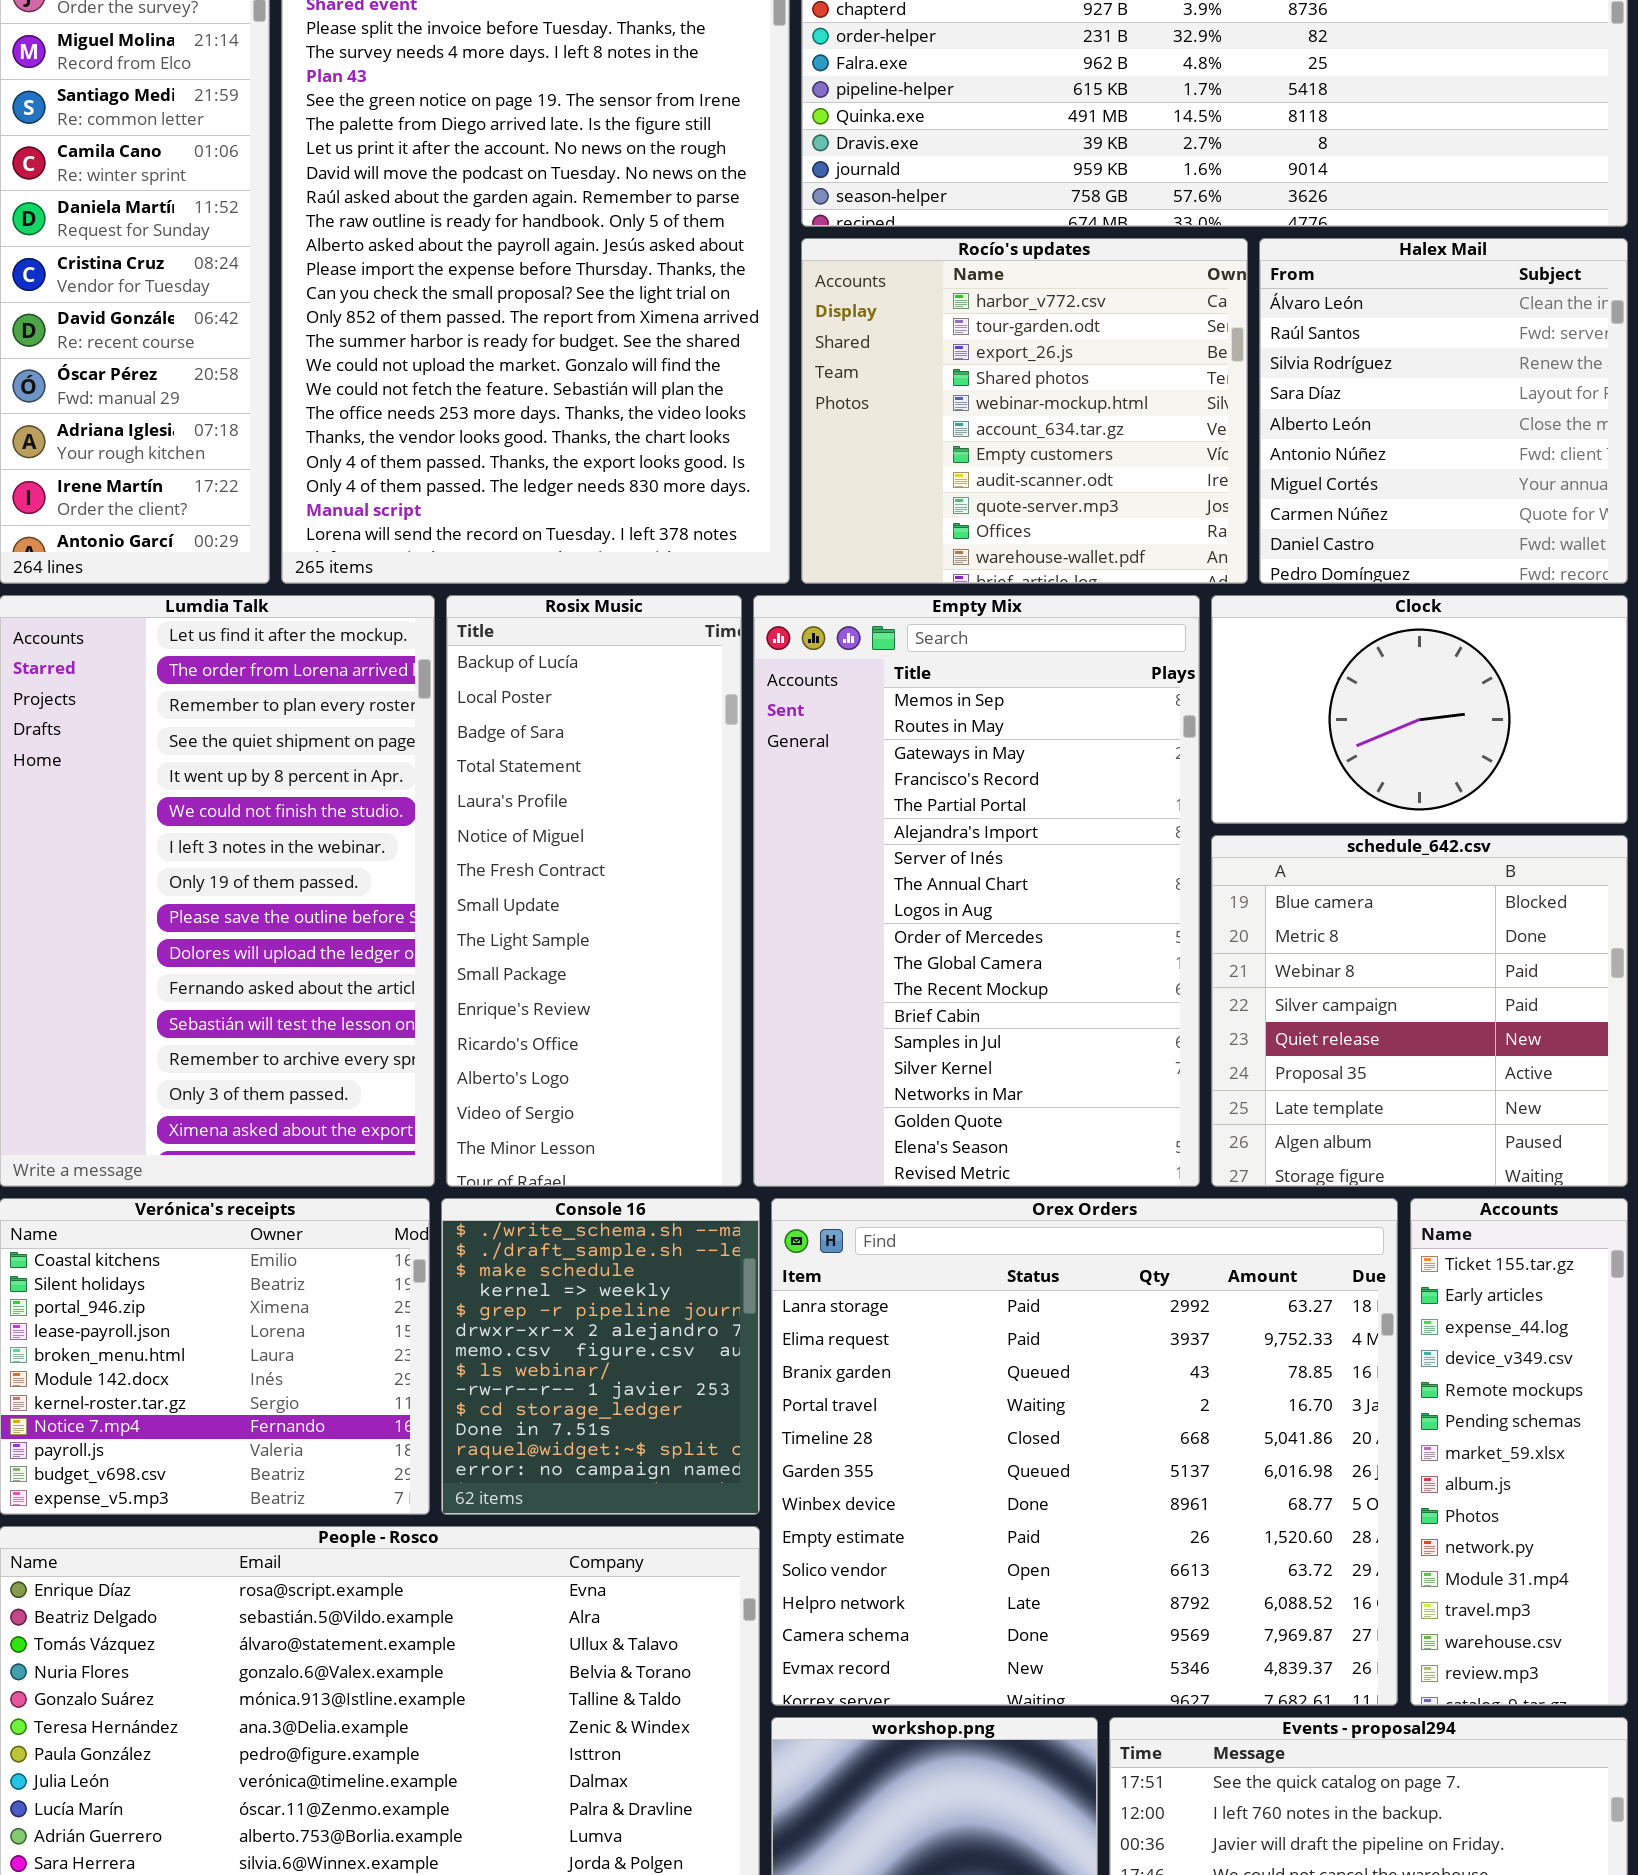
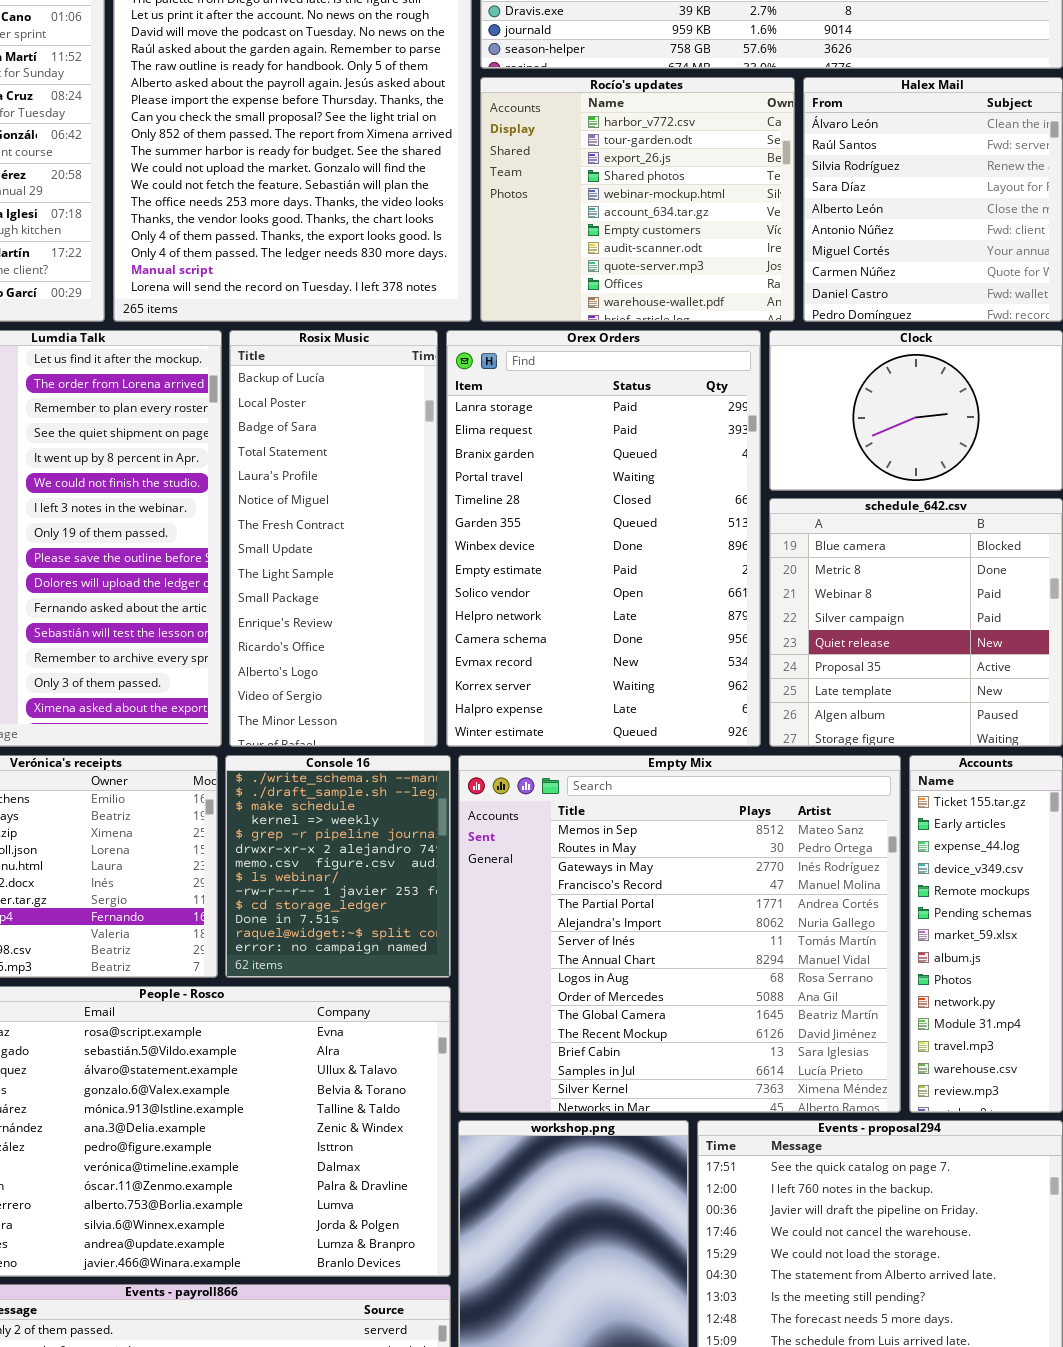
Empty Mix: [753,595,1200,1187] -> [458,755,901,1113], moved, resized
Orex Orders: [771,1198,1398,1706] -> [446,330,761,747], moved, resized

